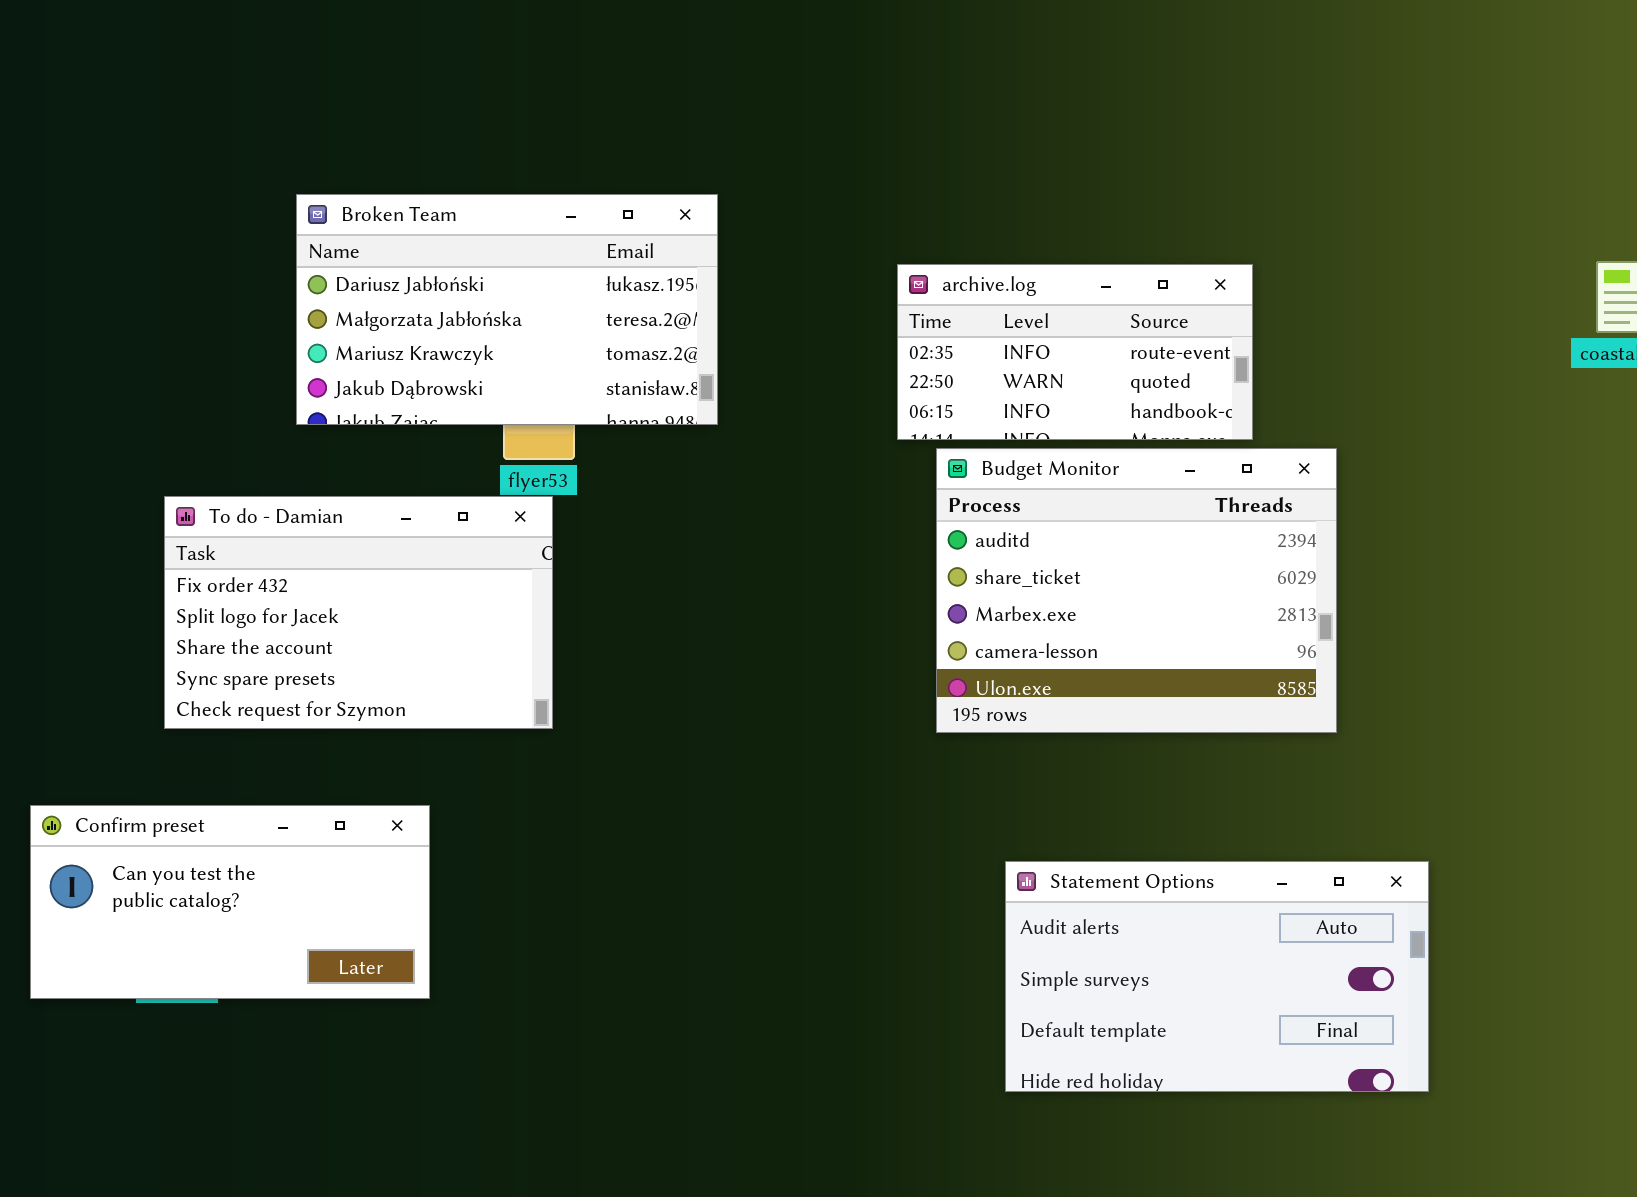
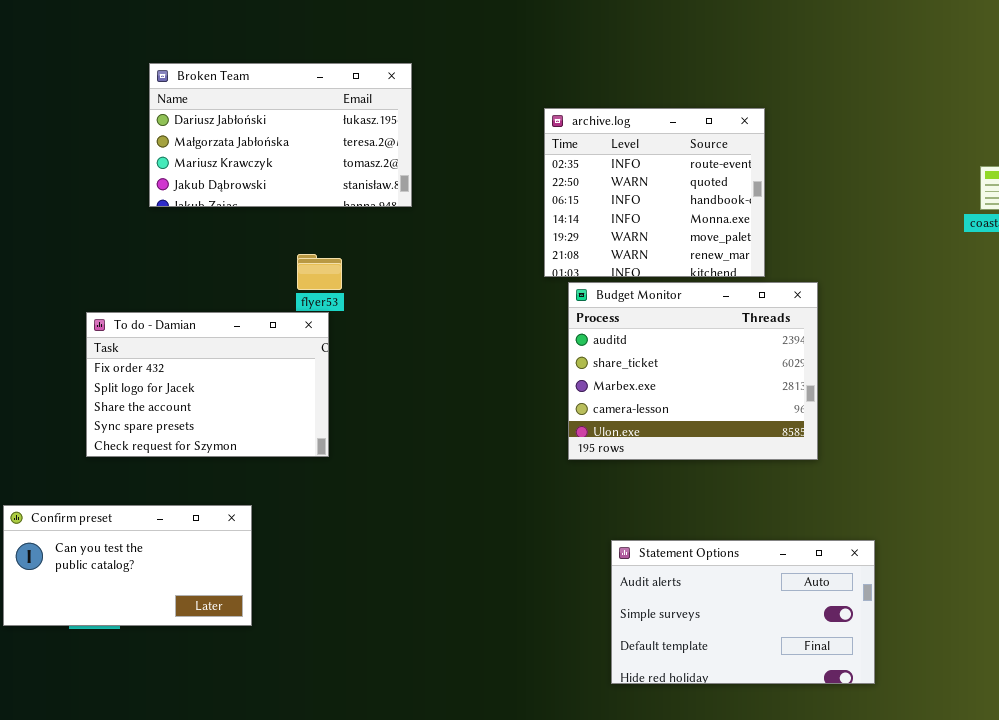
Broken Team: [296,194,718,425] -> [149,63,412,207], moved
archive.log: [897,264,1253,440] -> [544,108,765,277], resized

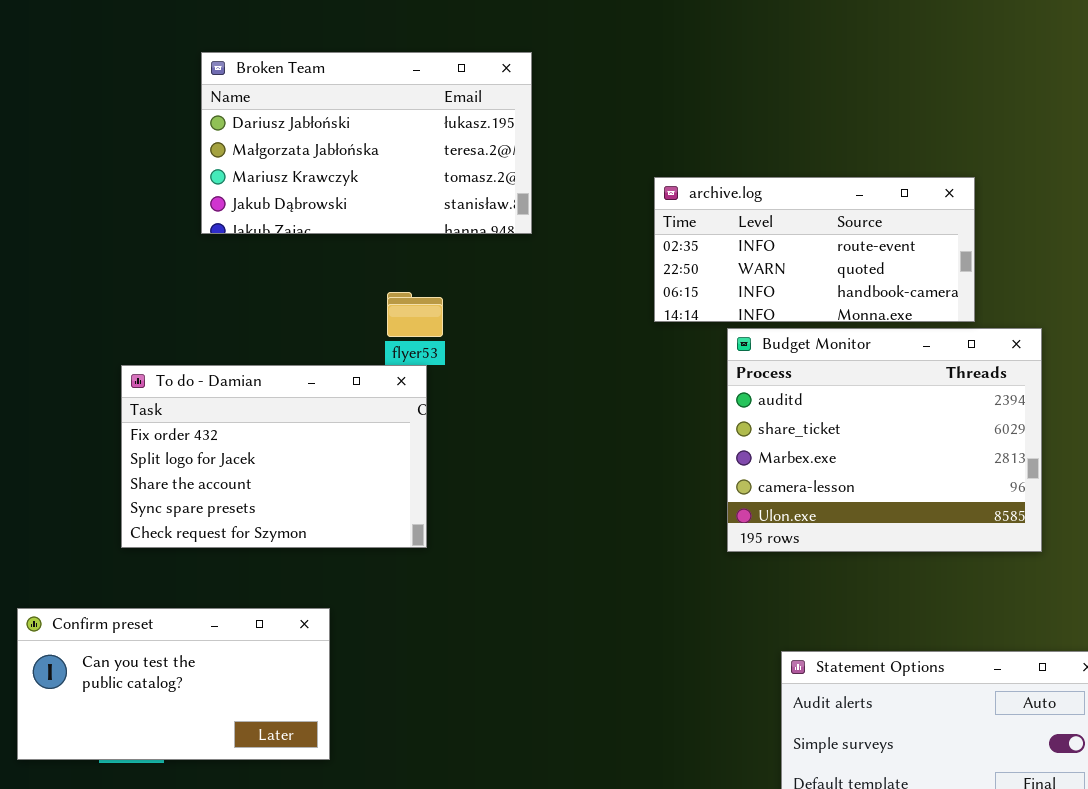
archive.log: [544,108,765,277] -> [654,177,975,322], resized

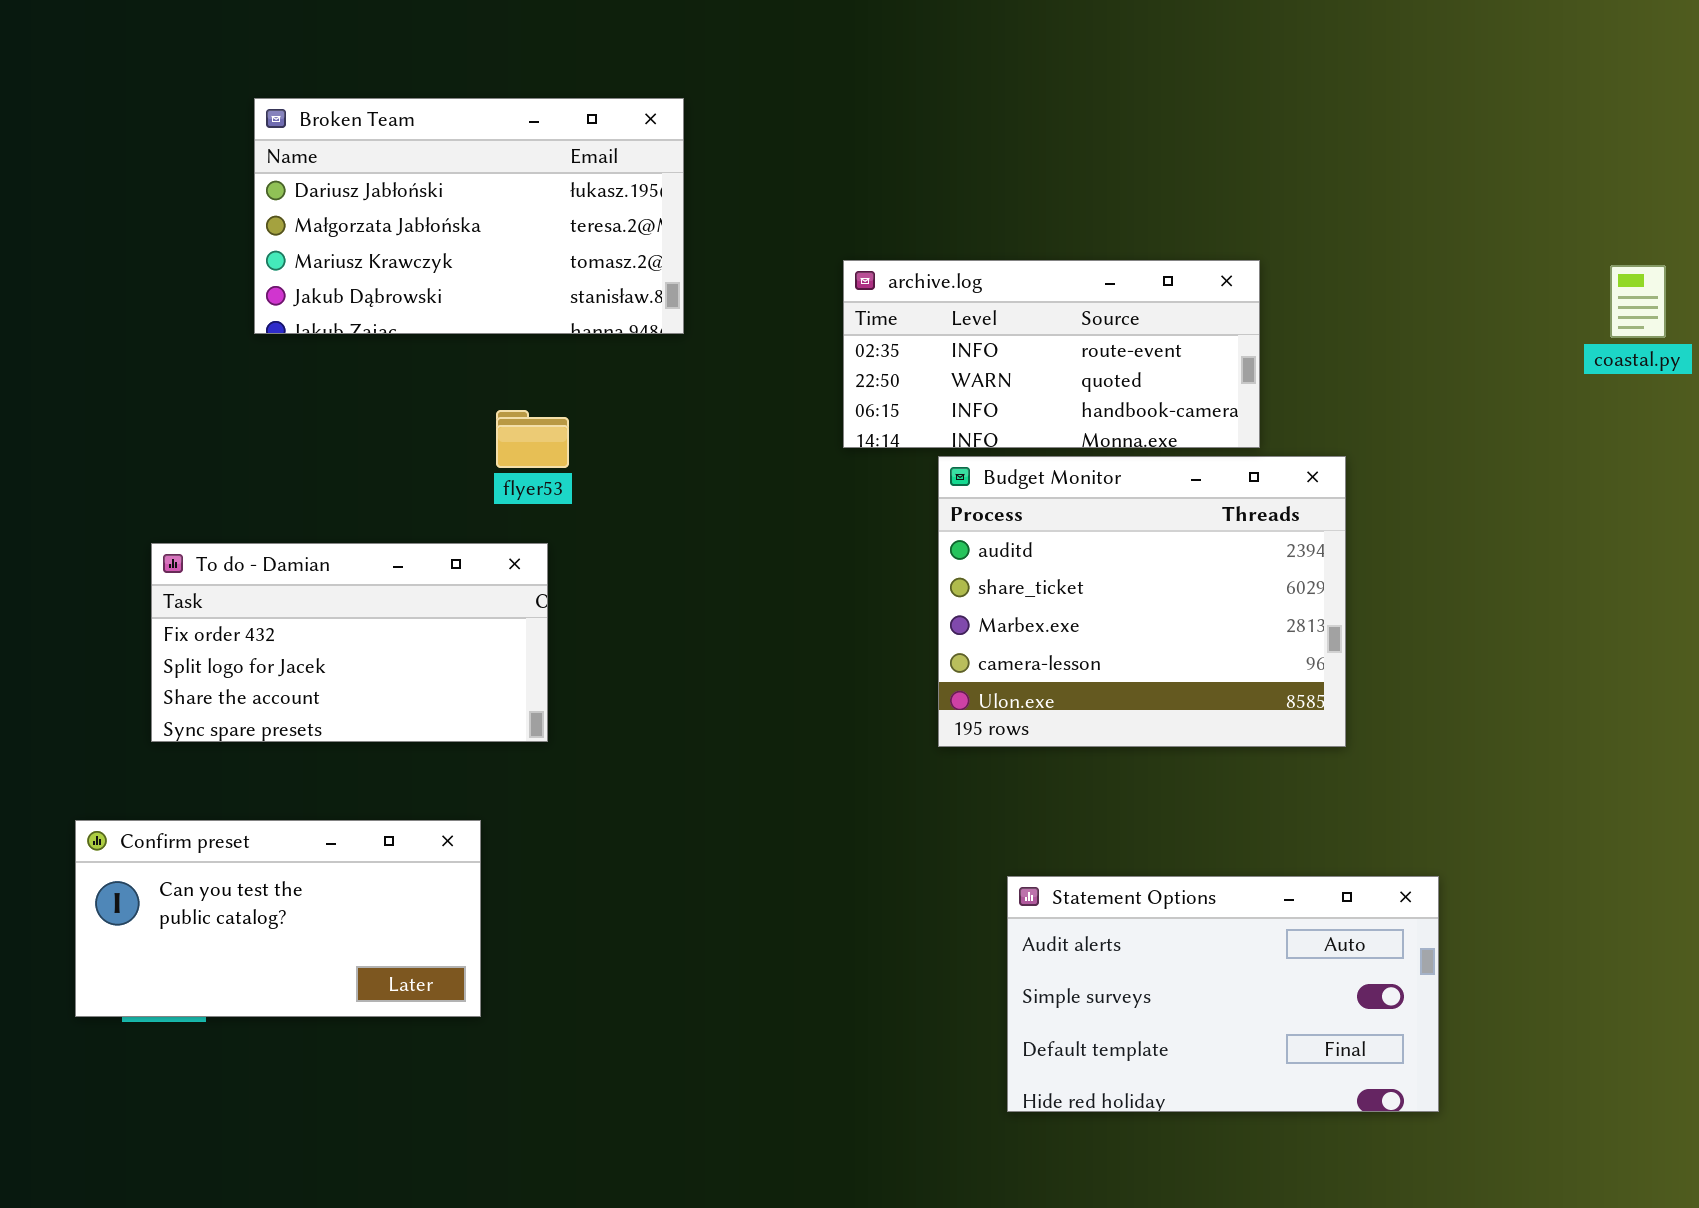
To do - Damian: [121,365,427,548] -> [151,543,548,742], resized
Confirm preset: [17,608,330,760] -> [75,820,481,1017], moved

